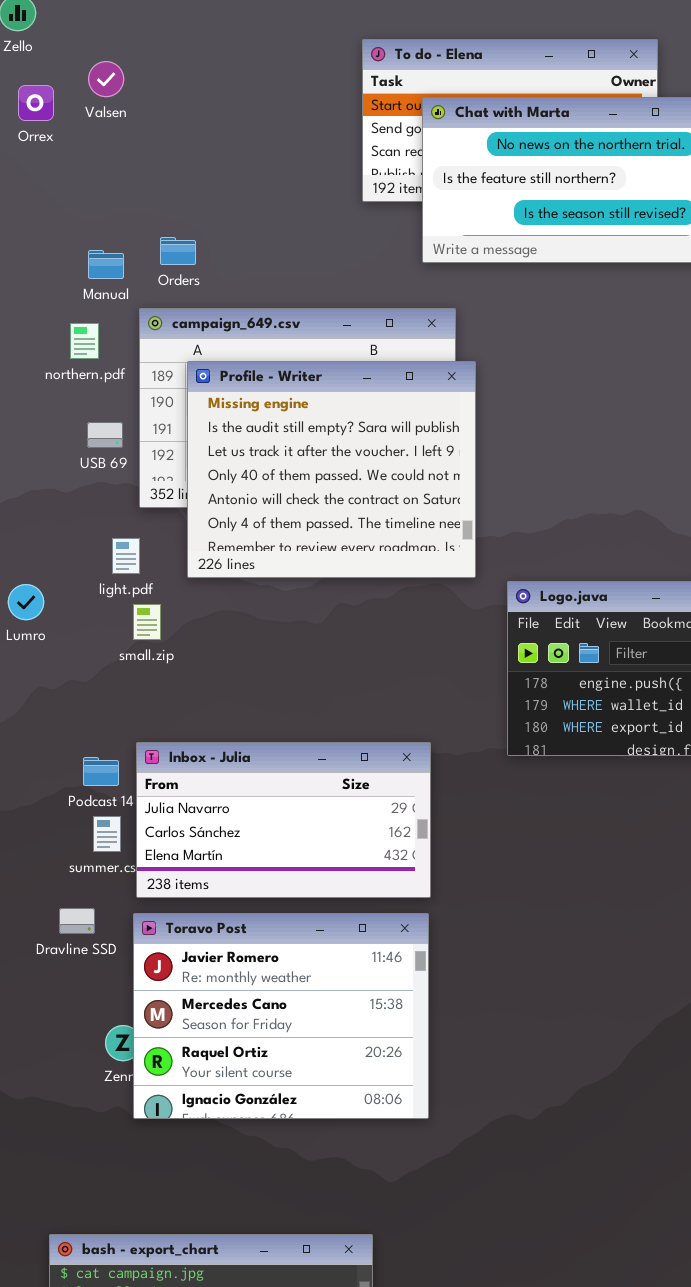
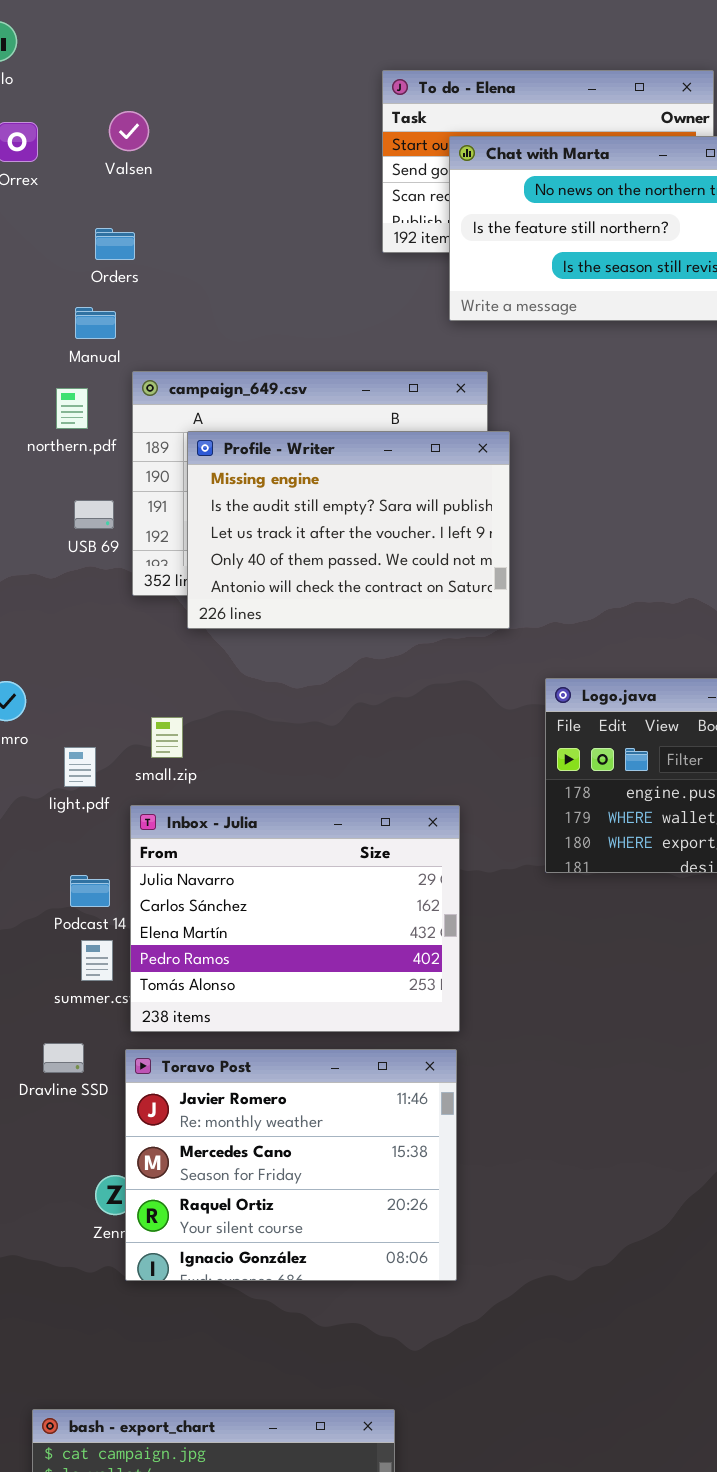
Valsen: [88,61,124,97] -> [109,111,149,151], moved
Orders: [160,237,196,265] -> [95,228,135,260], moved
Profile - Writer: [187,361,476,578] -> [187,431,510,629], resized
light.pdf: [112,538,140,574] -> [64,747,96,787], moved
small.zip: [133,604,161,640] -> [151,717,183,758], moved
Inbox - Julia: [136,742,431,898] -> [130,805,460,1032], resized

